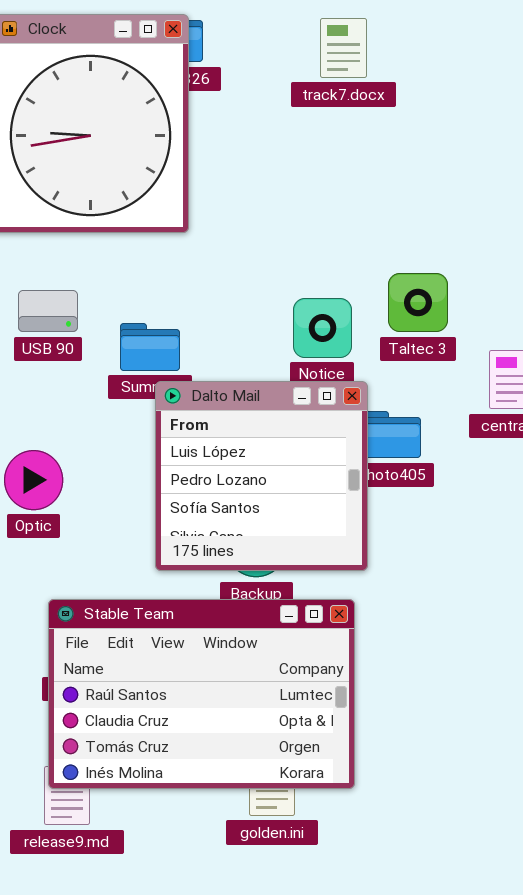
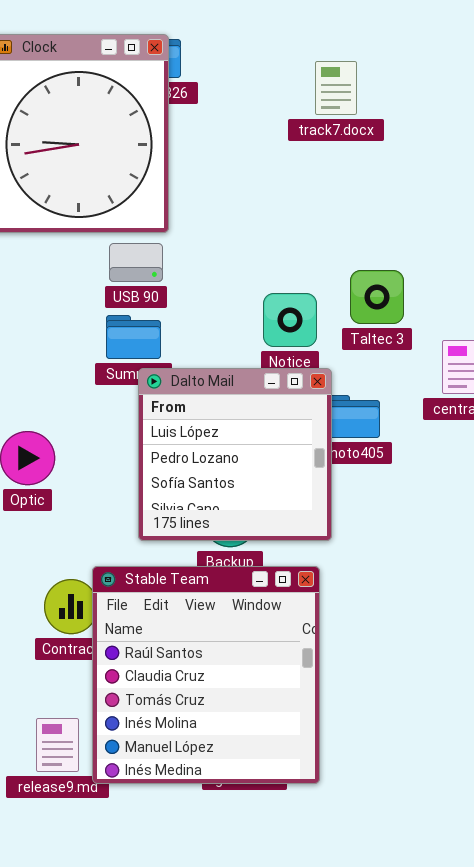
track7.docx: [320,18,367,78] -> [315,61,357,115], moved
USB 90: [18,290,78,332] -> [109,243,163,282], moved
Stable Team: [48,599,355,789] -> [92,566,320,784], resized

